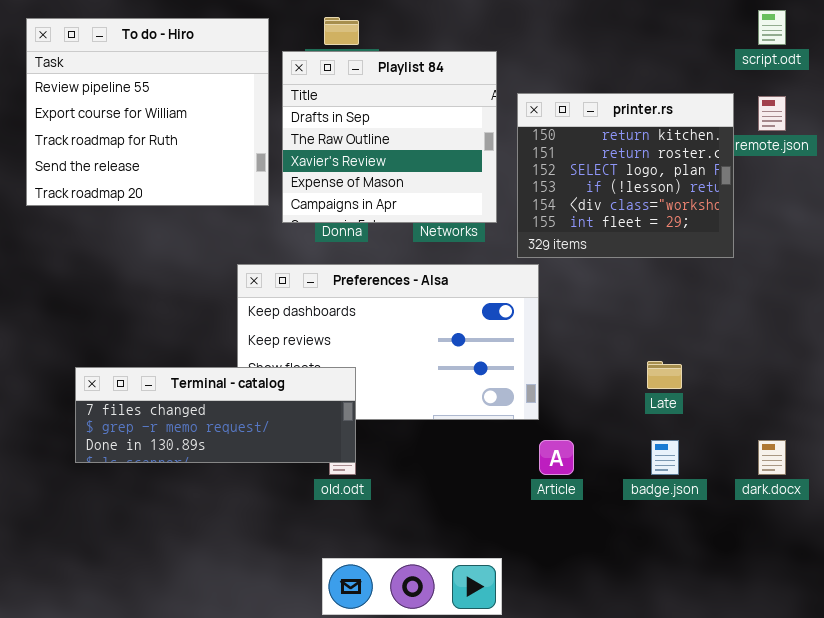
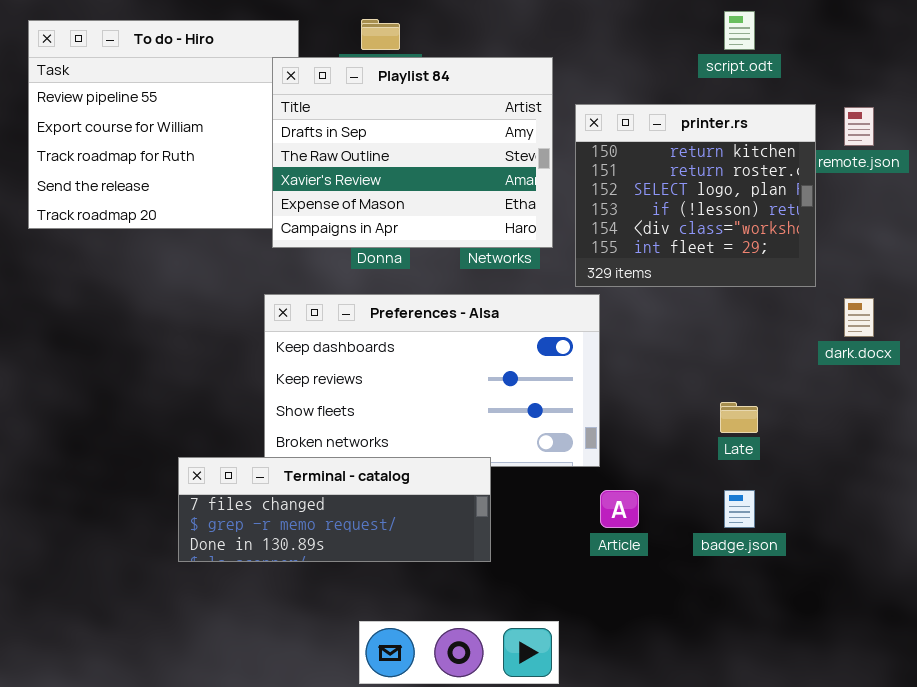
script.odt: [758,10,786,45] -> [724,11,755,50], moved
Playlist 84: [282,51,497,223] -> [272,57,553,248], resized
Terminal - catalog: [75,367,356,463] -> [178,457,491,562], moved
dark.docx: [758,440,786,475] -> [844,298,874,337], moved

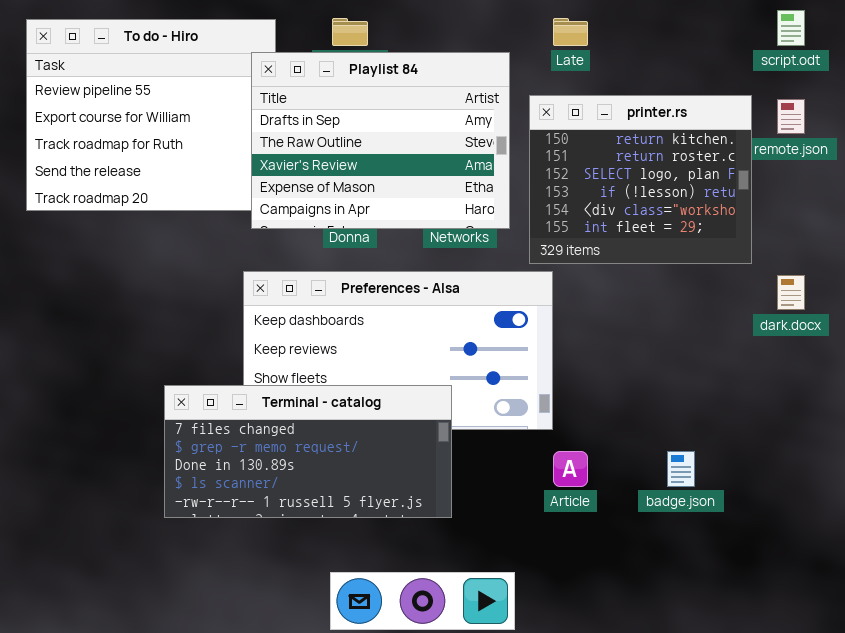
script.odt: [724,11,755,50] -> [777,10,805,46], moved
Late: [720,402,758,433] -> [553,18,588,46], moved
Terminal - catalog: [178,457,491,562] -> [164,385,452,518], resized

